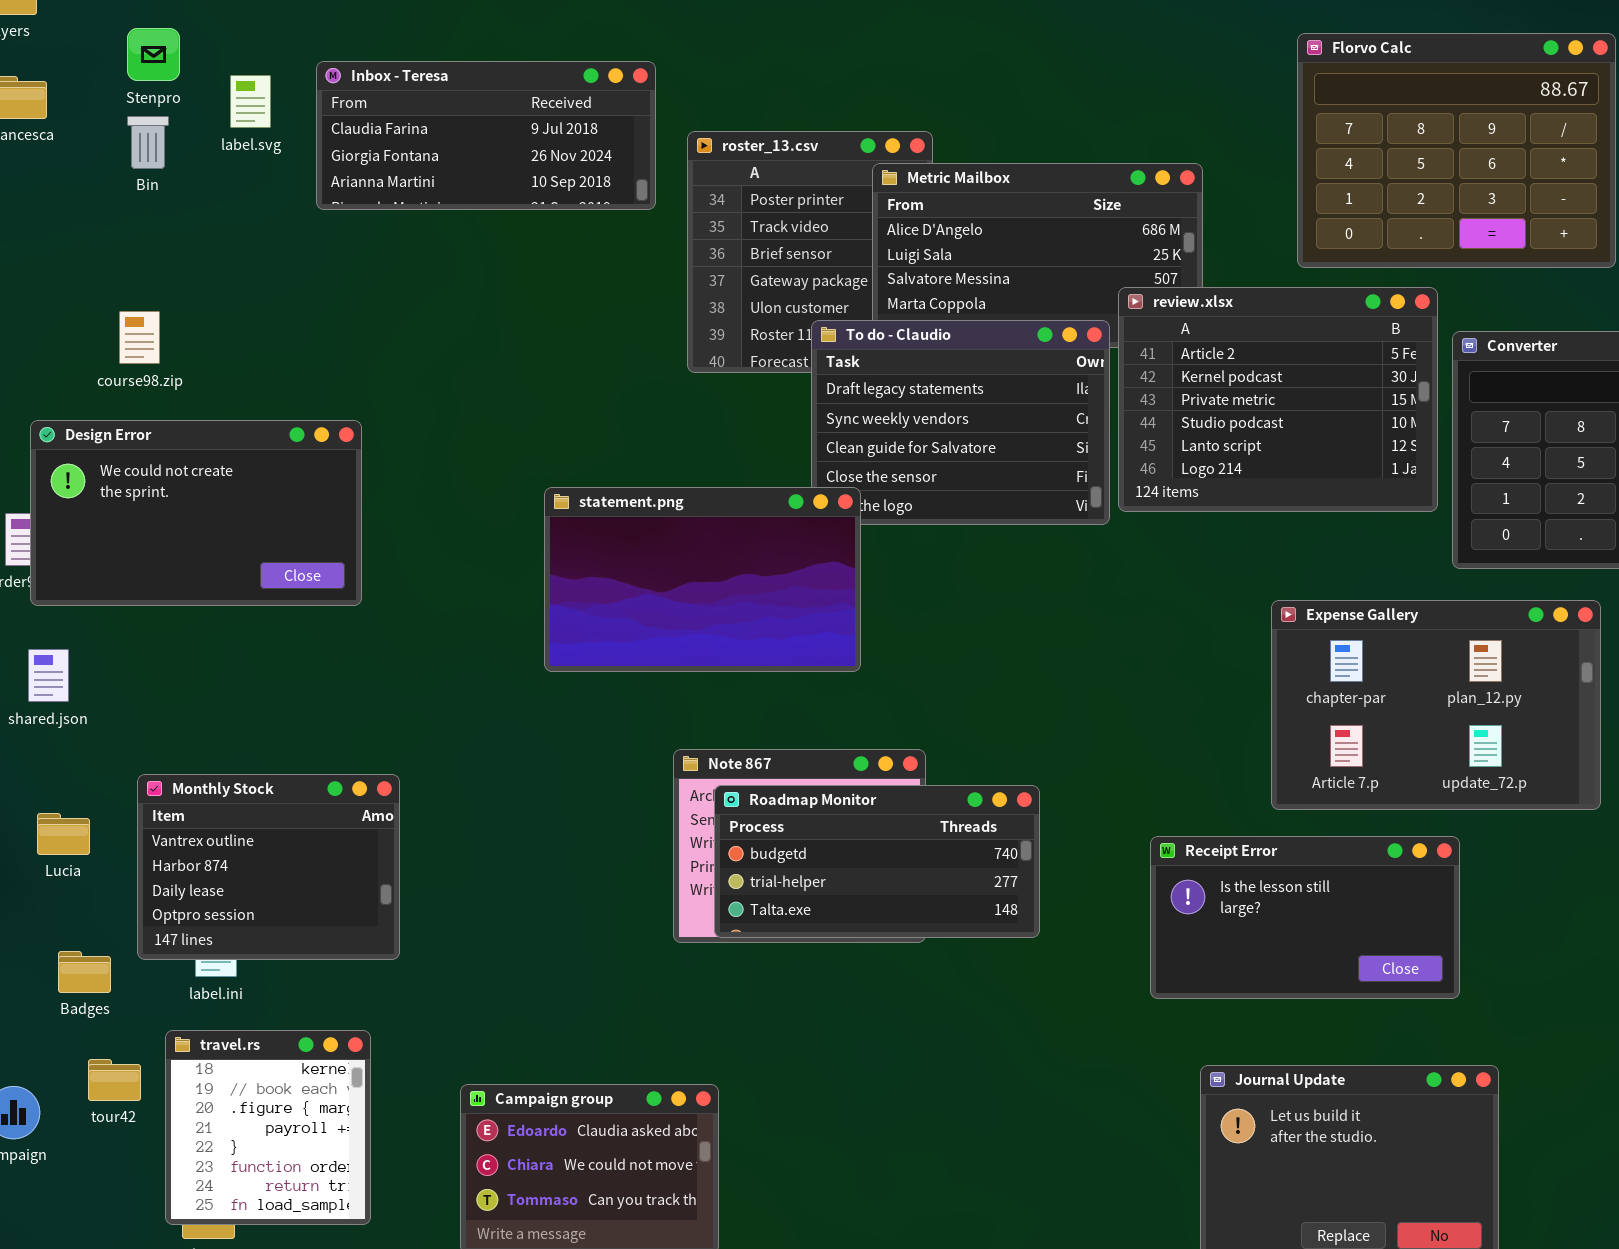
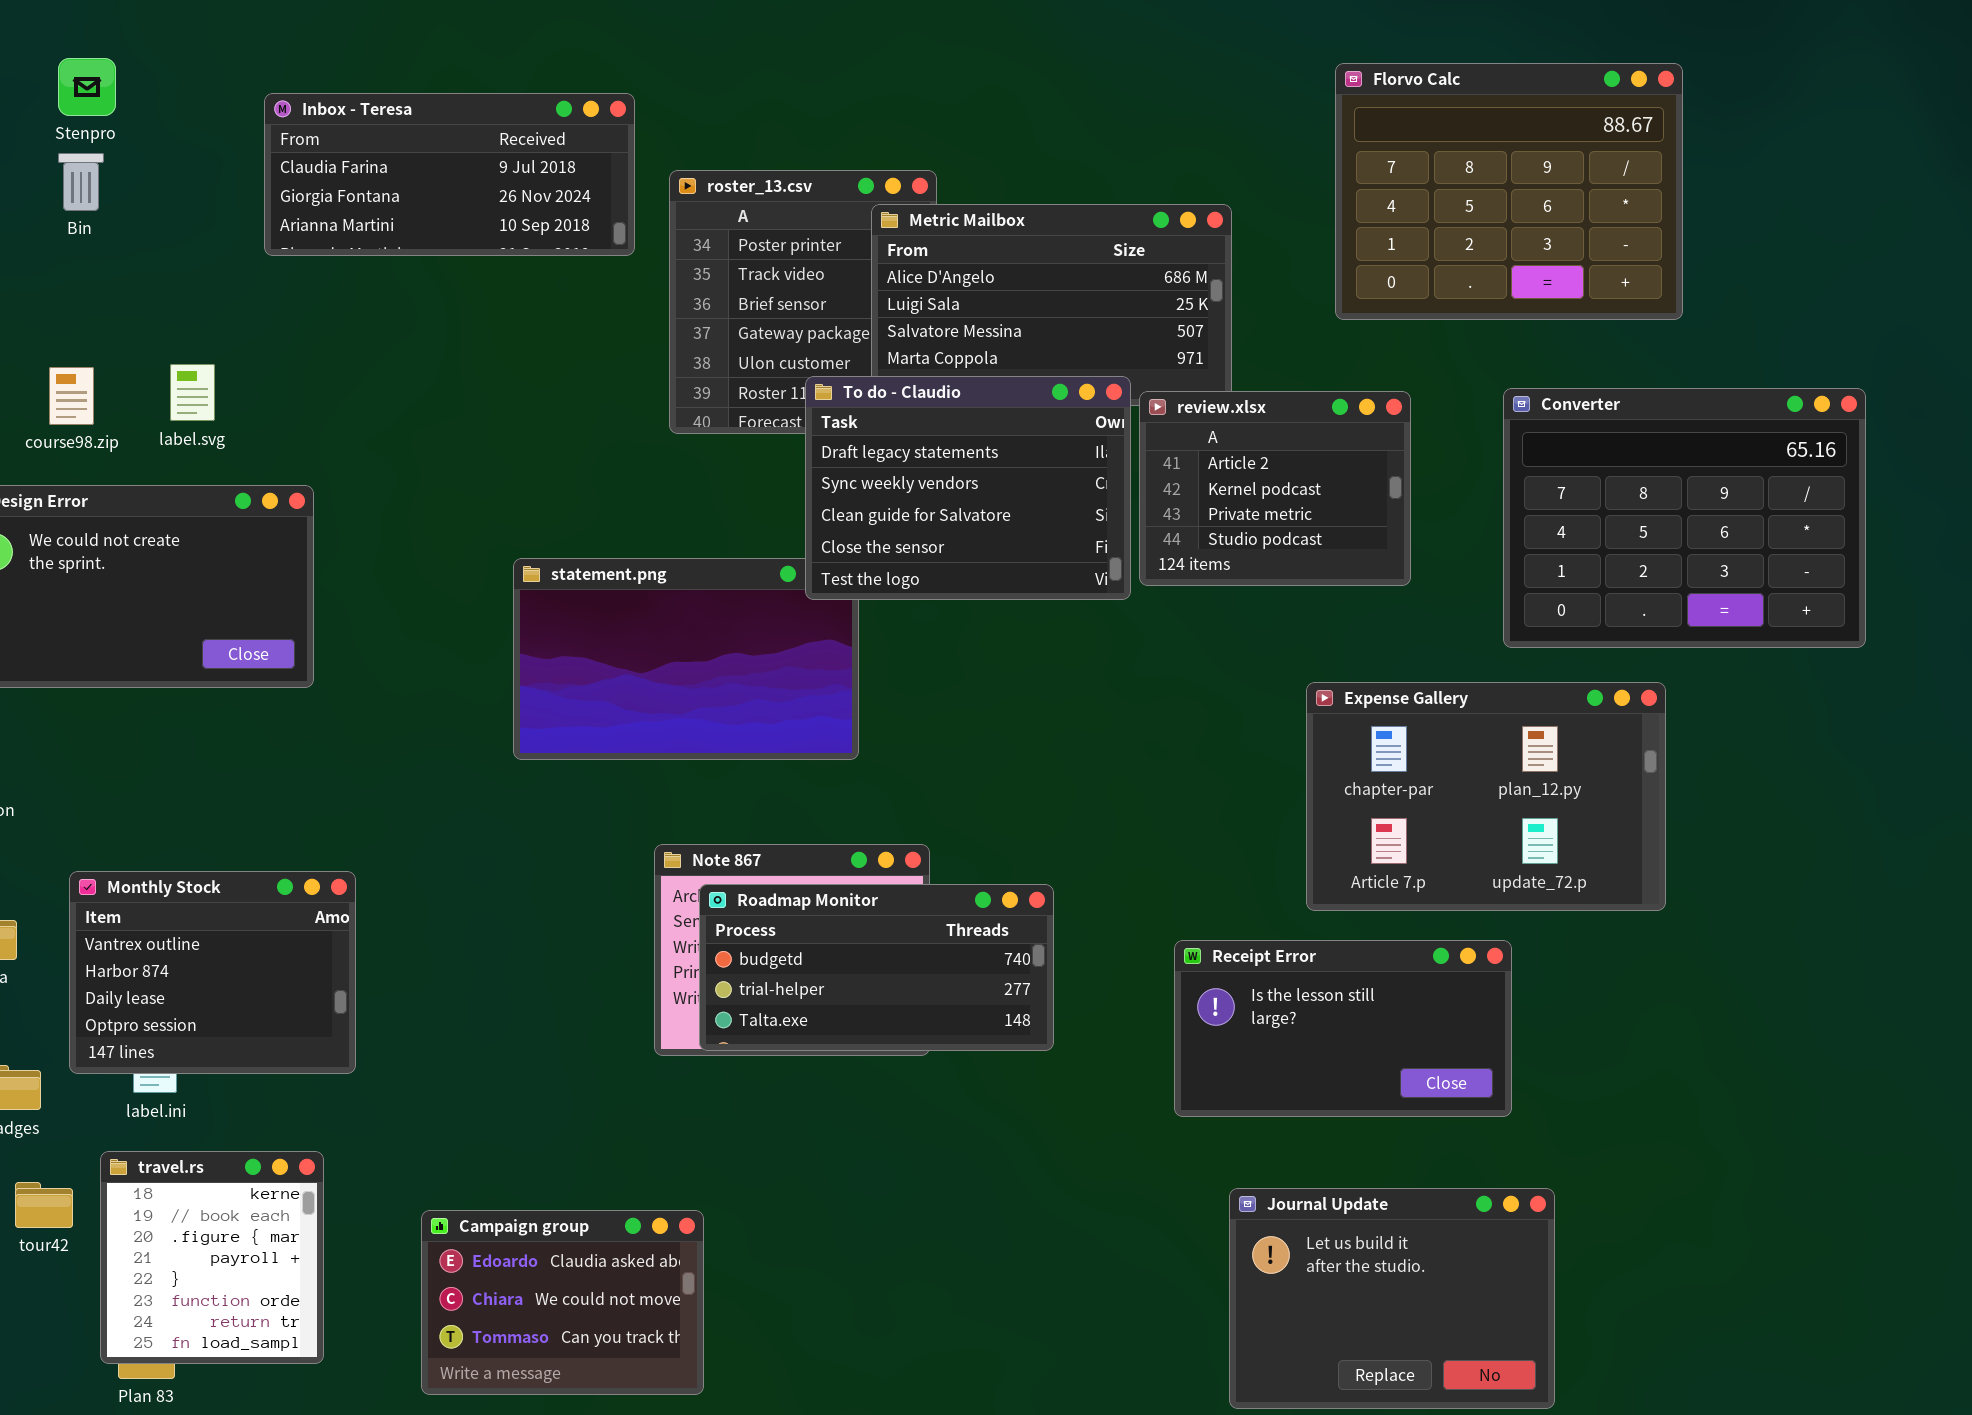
label.svg: [230,75,271,128] -> [170,364,215,421], moved
review.xlsx: [1118,287,1438,512] -> [1139,391,1411,586], resized
To do - Claudio: [811,320,1110,525] -> [805,376,1131,600], raised

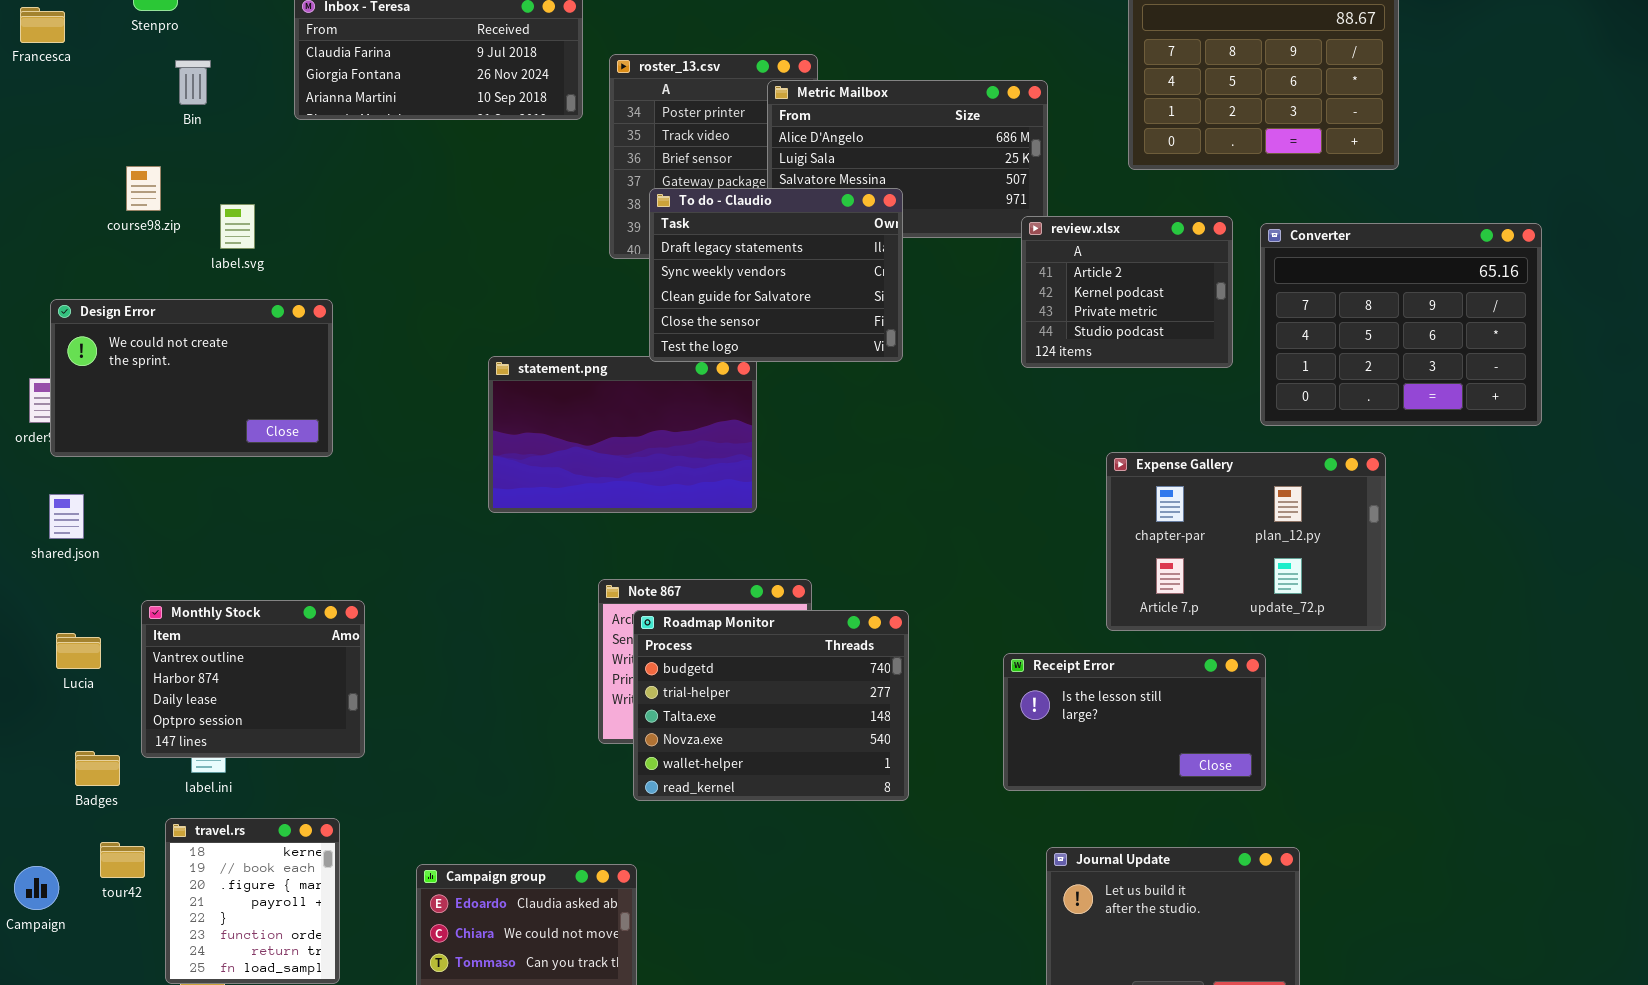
Bin: [58,153,104,211] -> [175,60,211,105], moved
course98.zip: [49,367,94,425] -> [126,166,161,211], moved
To do - Claudio: [805,376,1131,600] -> [649,188,903,362], moved
review.xlsx: [1139,391,1411,586] -> [1021,216,1233,368], moved
Roadmap Monitor: [699,884,1054,1051] -> [633,610,909,801], resized

